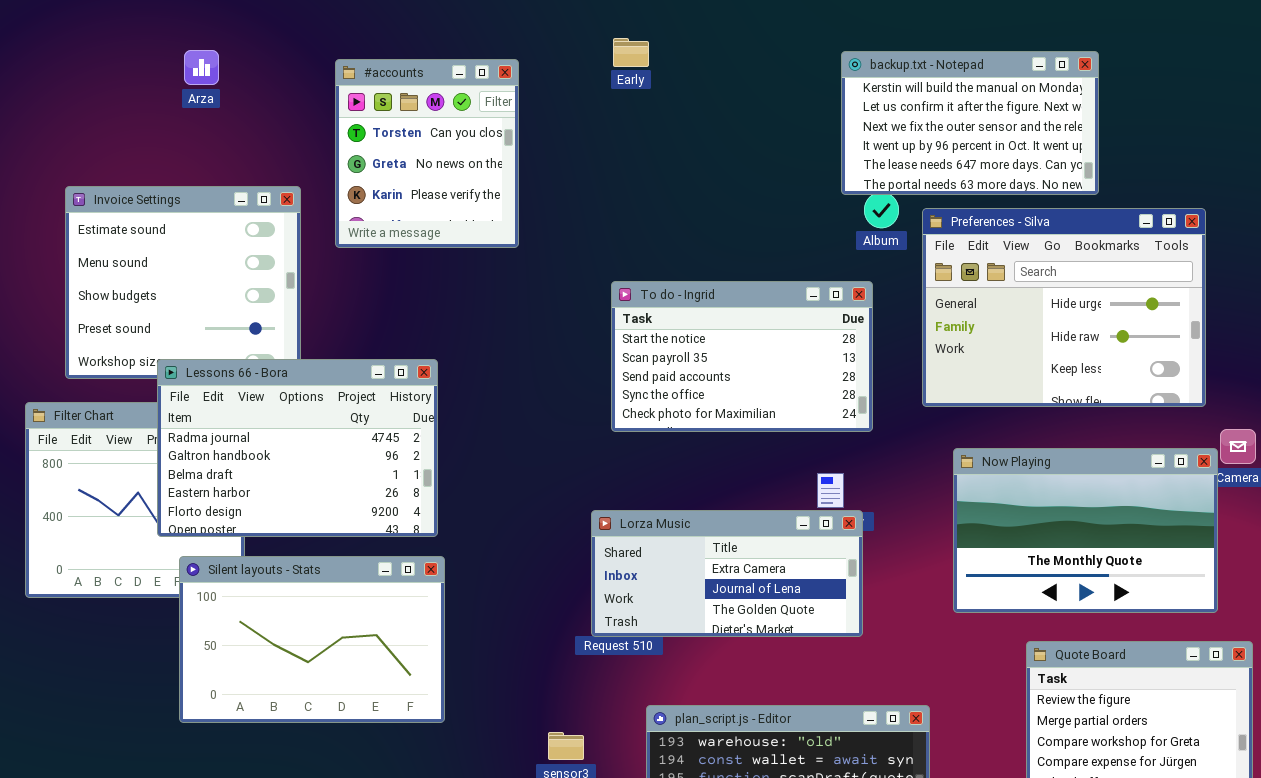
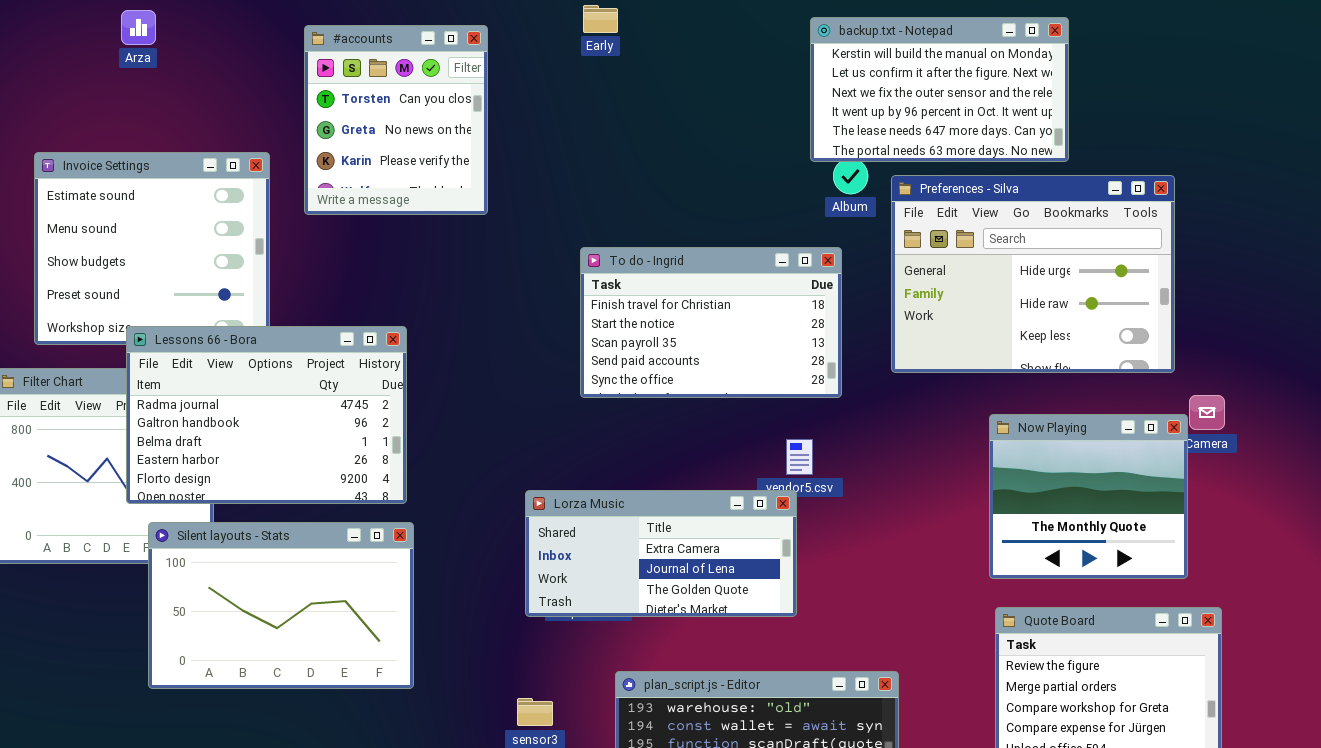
Arza: [184,50,219,85] -> [121,10,156,45], moved
To do - Ingrid: [611,281,873,432] -> [580,247,842,398], scrolled up 1 row
Now Playing: [953,448,1218,613] -> [989,414,1188,579], resized
Lorza Music: [591,510,863,637] -> [525,490,797,617], moved

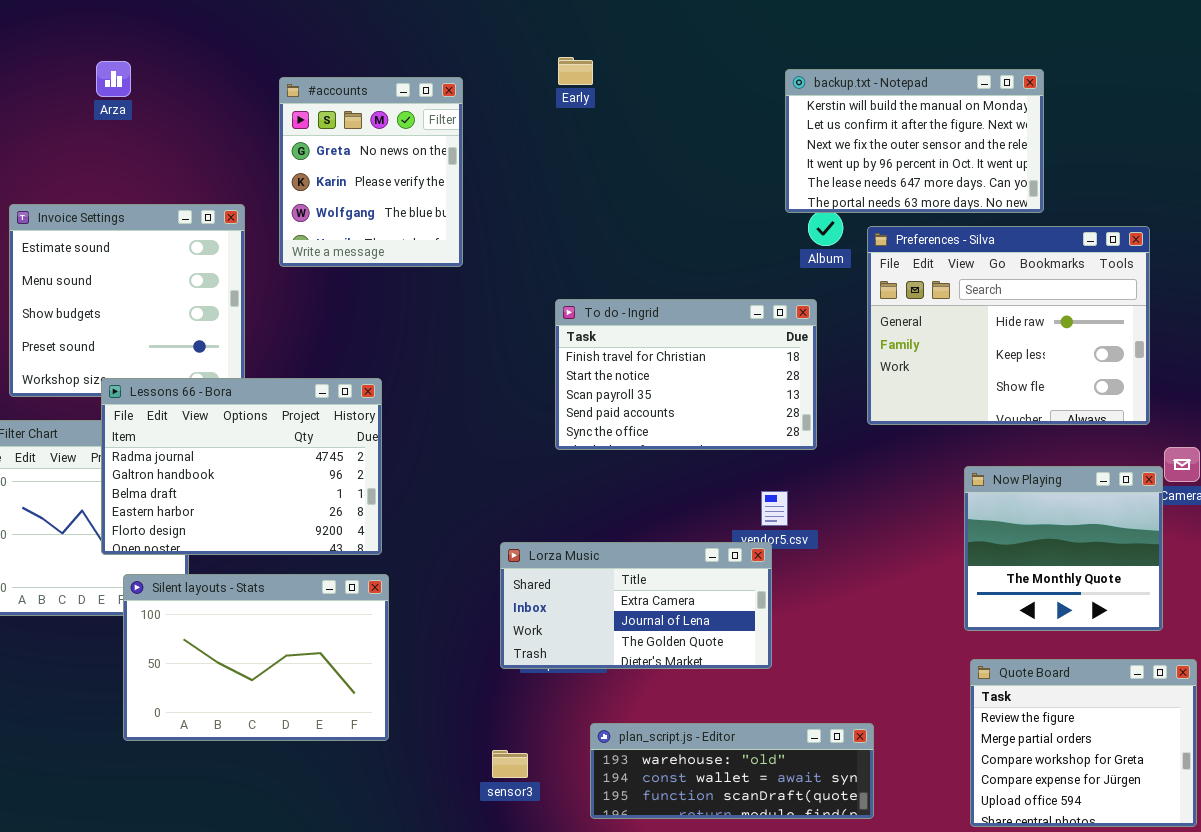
#accounts: [304,25,488,215] -> [279,77,463,267], scrolled down 1 row
Preferences - Silva: [891,175,1175,373] -> [867,226,1150,425], scrolled down 1 row

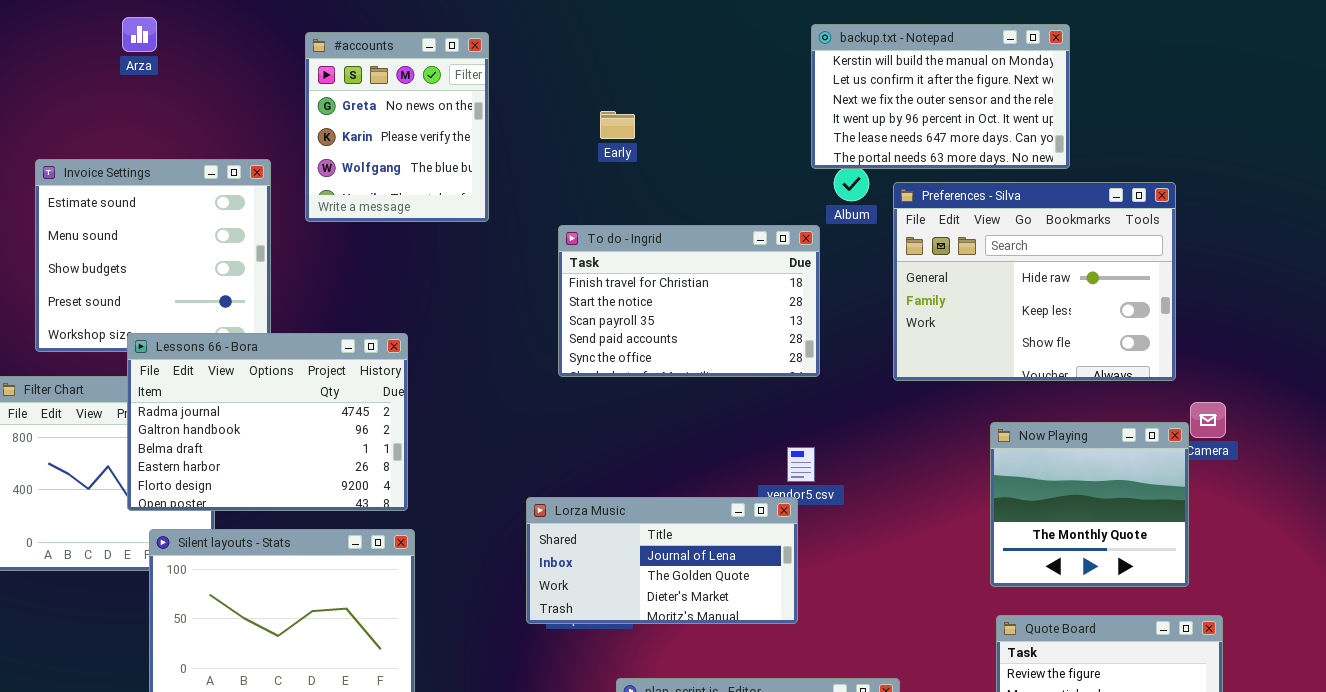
Early: [558,57,593,85] -> [600,111,635,139], moved
To do - Ingrid: [555,299,817,450] -> [558,225,820,377], moved
Lorza Music: [500,542,772,669] -> [526,497,798,624], scrolled down 1 row

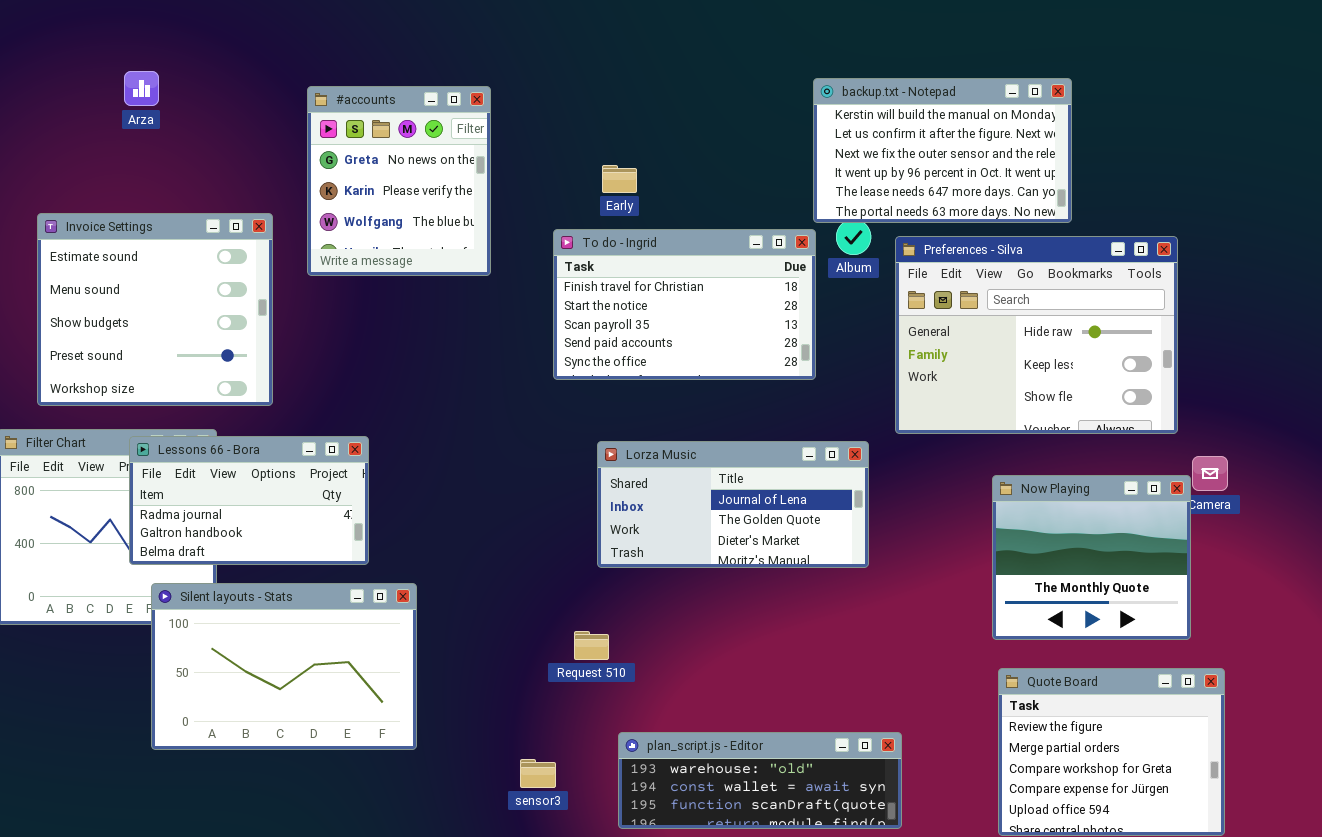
To do - Ingrid: [558,225,820,377] -> [553,229,816,380], moved
Lessons 66 - Bora: [127,333,408,511] -> [129,436,369,565], resized
Lorza Music: [526,497,798,624] -> [597,441,869,568], moved

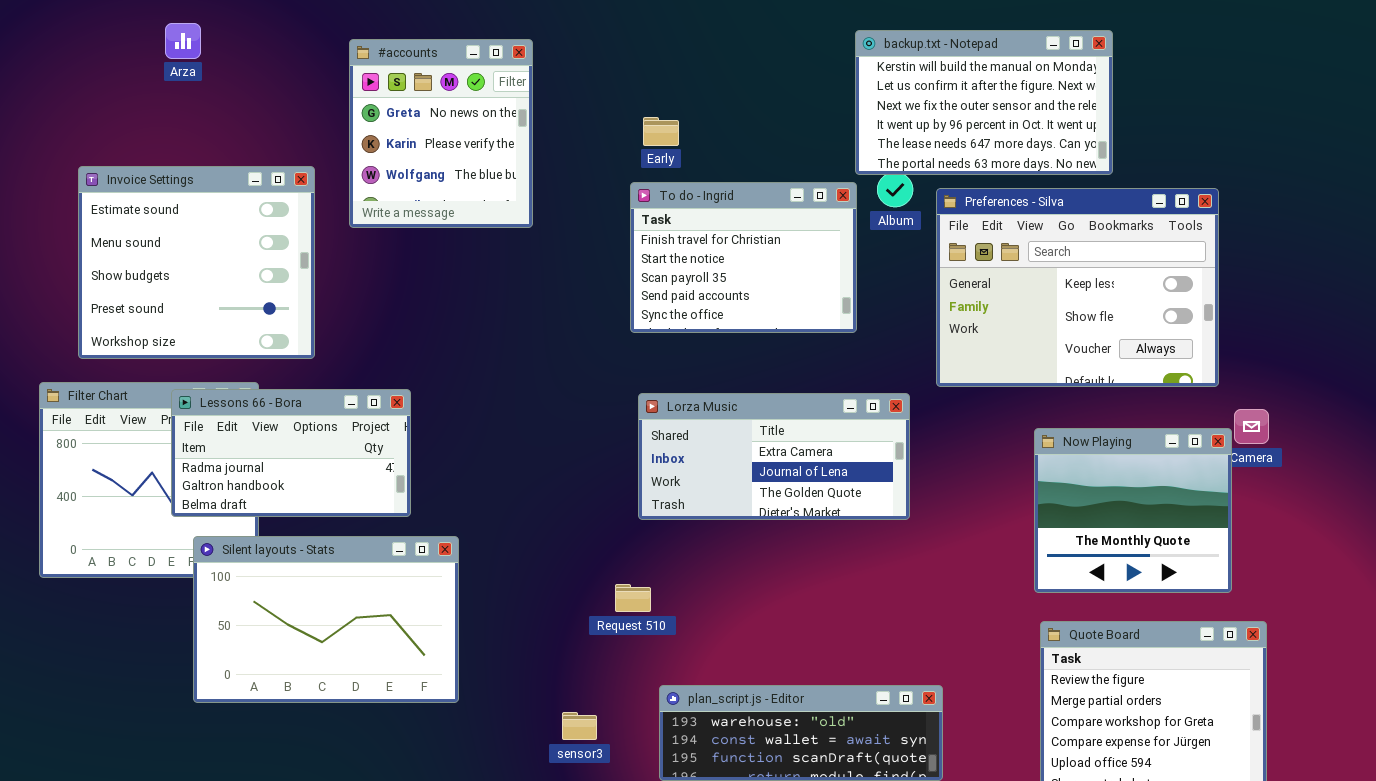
To do - Ingrid: [553,229,816,380] -> [630,182,857,333], resized
Preferences - Silva: [895,236,1178,434] -> [936,188,1219,387], scrolled down 1 row
Lorza Music: [597,441,869,568] -> [638,393,910,520], scrolled up 1 row

